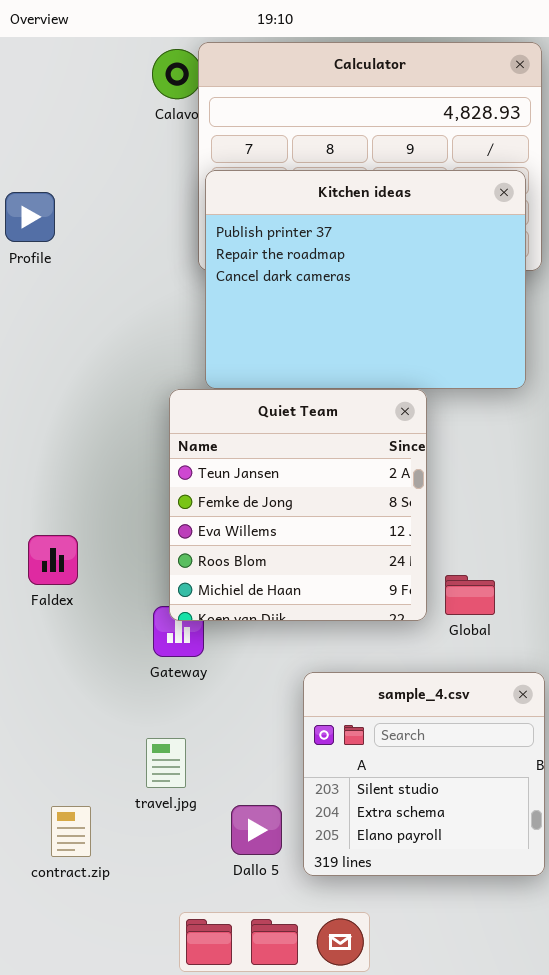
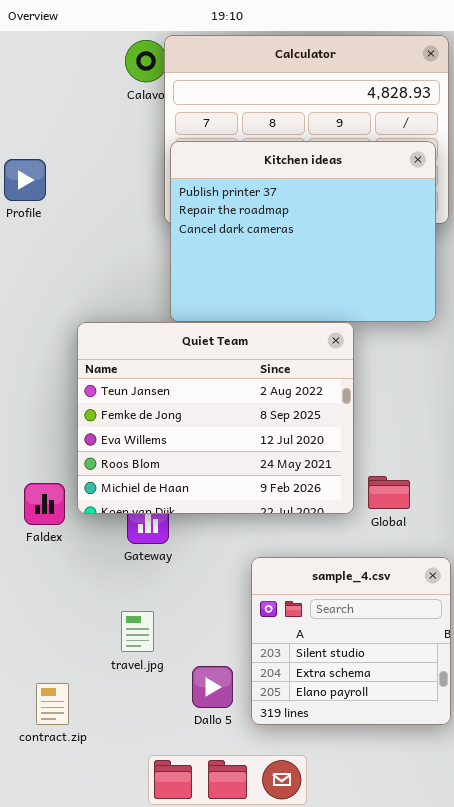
Quiet Team: [169,389,427,621] -> [77,322,354,514], resized
Faldex: [28,535,78,585] -> [24,483,65,525], moved
contract.zip: [51,806,91,857] -> [36,683,69,725], moved

